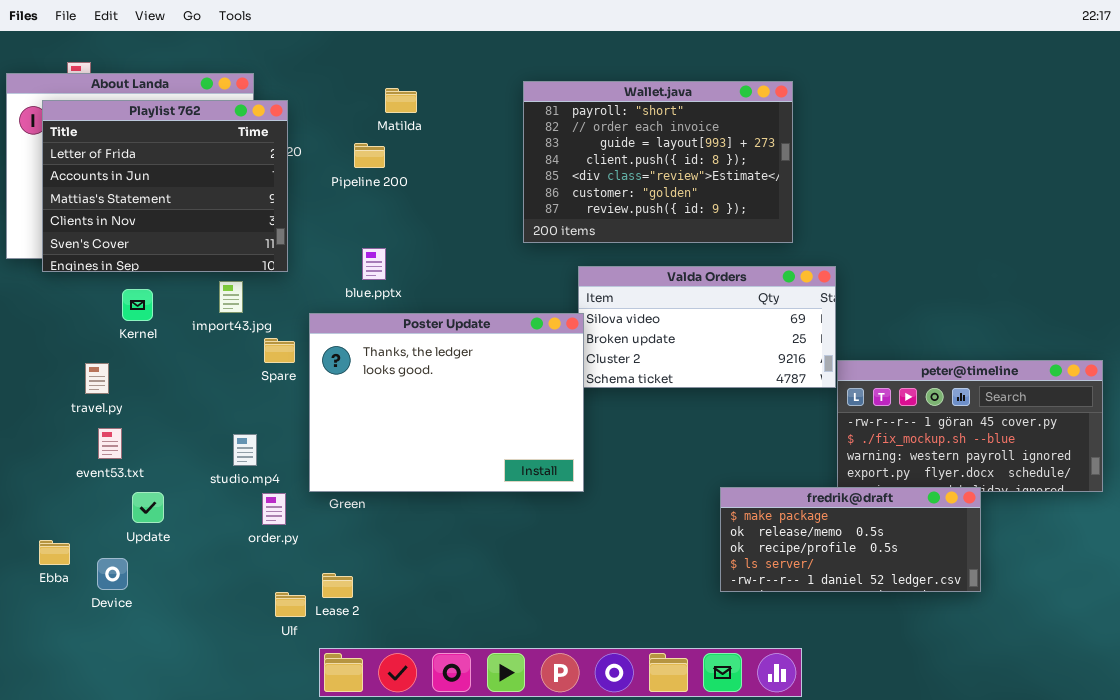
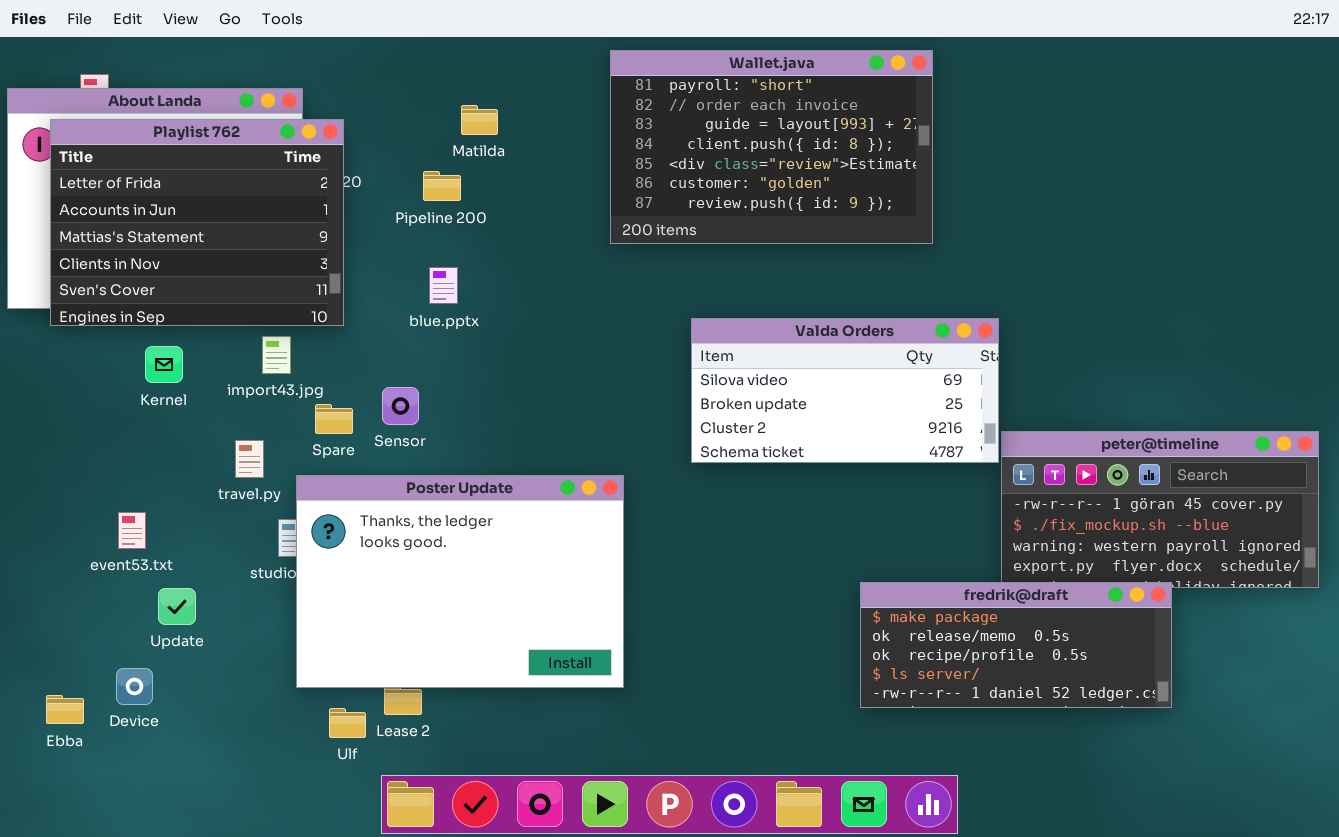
Wallet.java: [523,81,793,243] -> [610,50,933,244], moved
blue.pptx: [362,248,386,280] -> [429,267,458,304], moved
Poster Update: [309,313,584,492] -> [296,475,624,688], moved
travel.py: [85,363,109,394] -> [235,440,264,478], moved
Ebba: [39,540,70,565] -> [46,695,84,724], moved

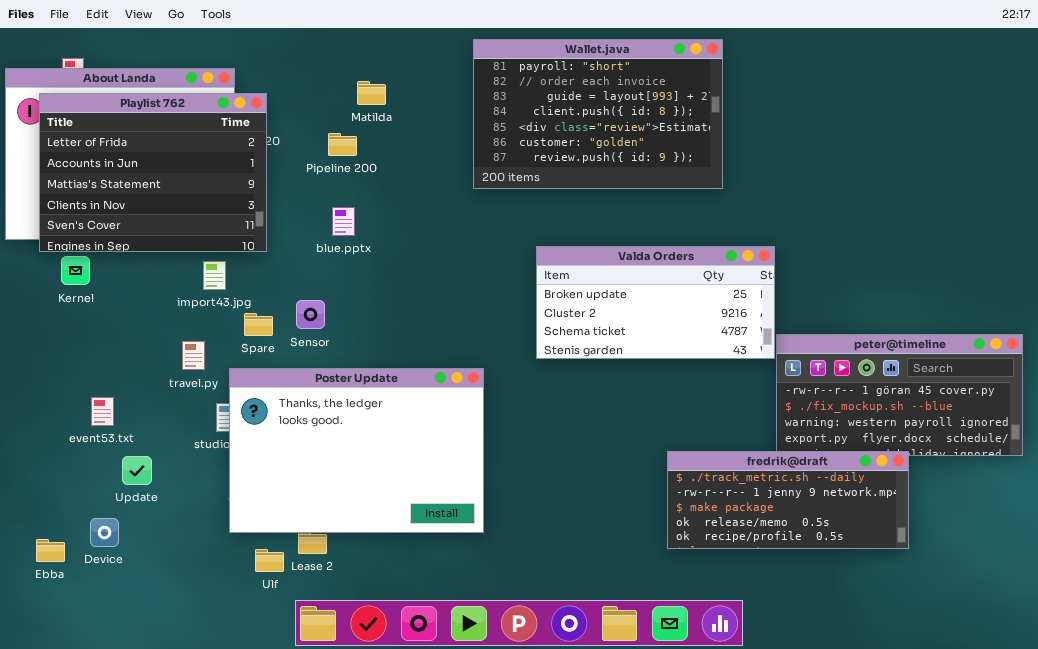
Valda Orders: [691,318,999,463] -> [536,246,775,359], scrolled down 1 row
Kernel: [145,346,183,383] -> [61,256,90,285], moved
fredrik@draft: [860,582,1172,708] -> [667,451,909,549], scrolled up 2 rows

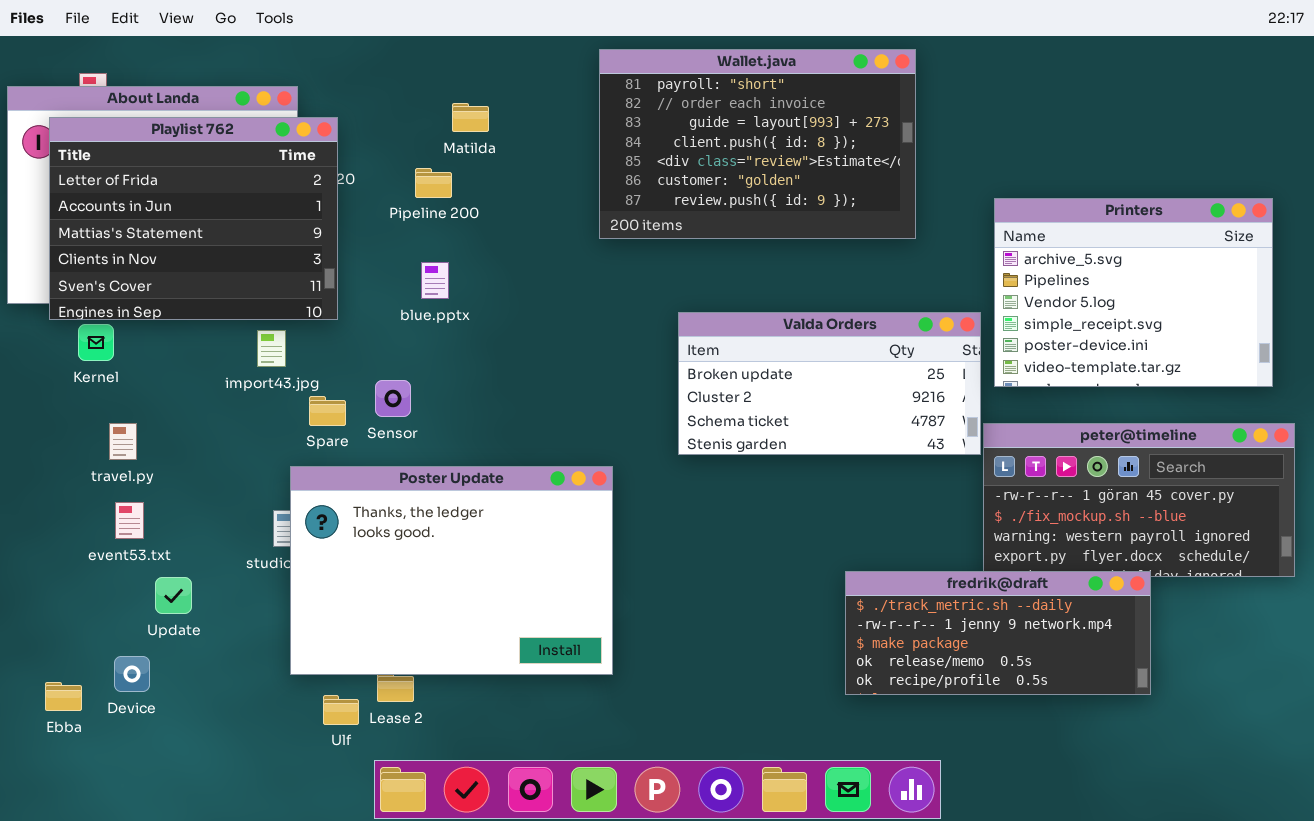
Printers: none -> [994,198,1273,387], opened
travel.py: [182,341,205,370] -> [109,423,137,460], moved

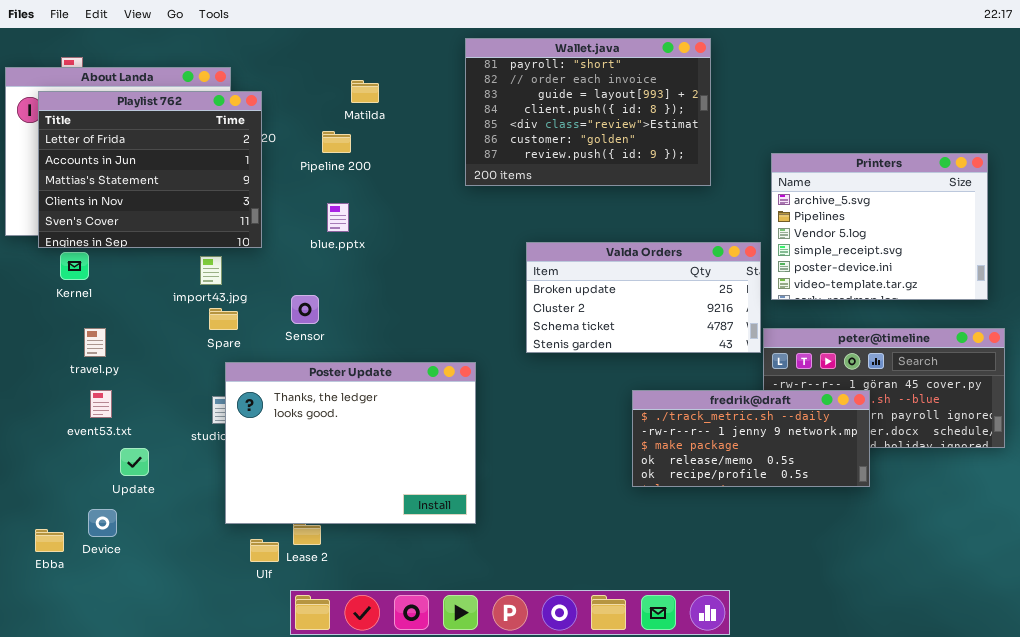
Spare: [309,396,346,426] -> [209,308,238,330], moved
fredrik@draft: [845,571,1151,695] -> [632,390,870,487], moved

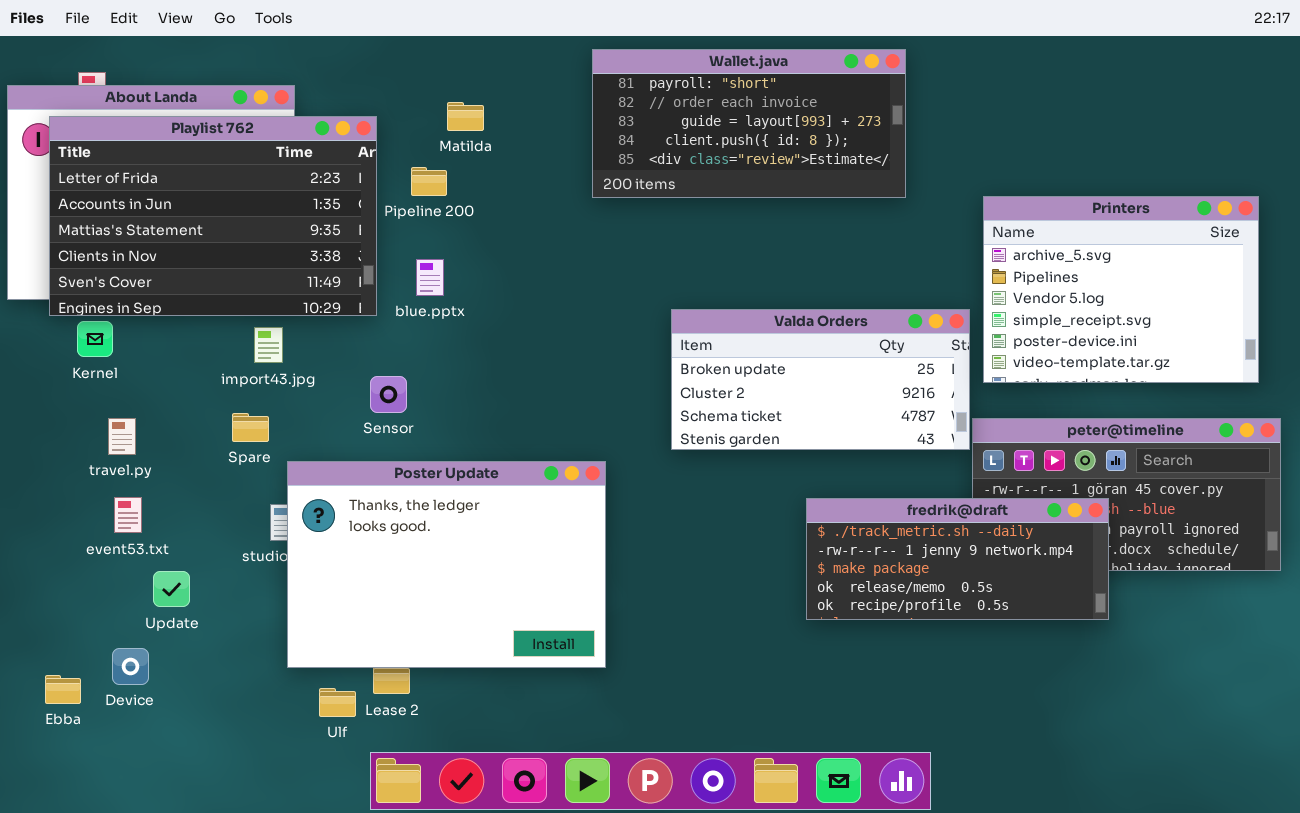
Wallet.java: [465,38,711,186] -> [592,49,906,198], resized
Playlist 762: [38,91,262,248] -> [49,116,377,316], resized
Spare: [209,308,238,330] -> [232,413,269,442], moved

